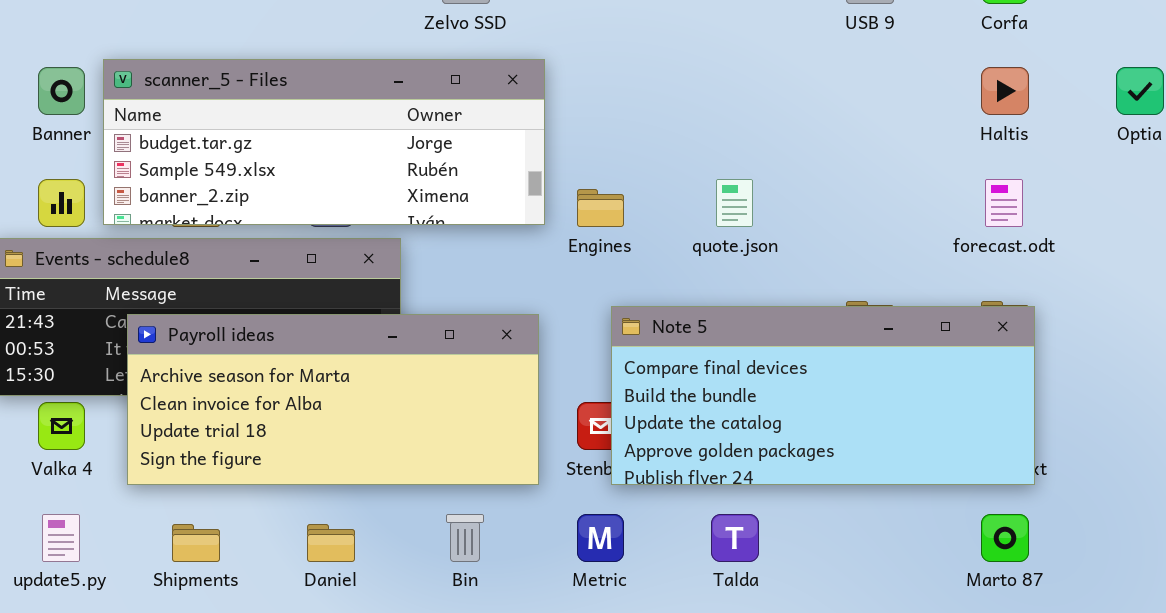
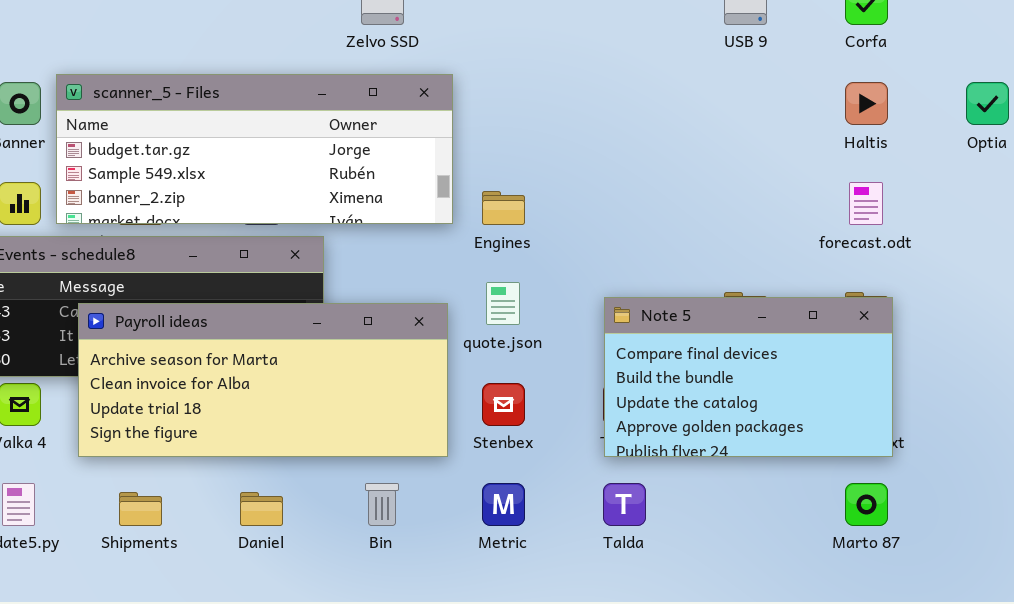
quote.json: [716,179,753,227] -> [486,282,520,325], moved
Note 5: [611,306,1035,485] -> [604,297,893,457], resized

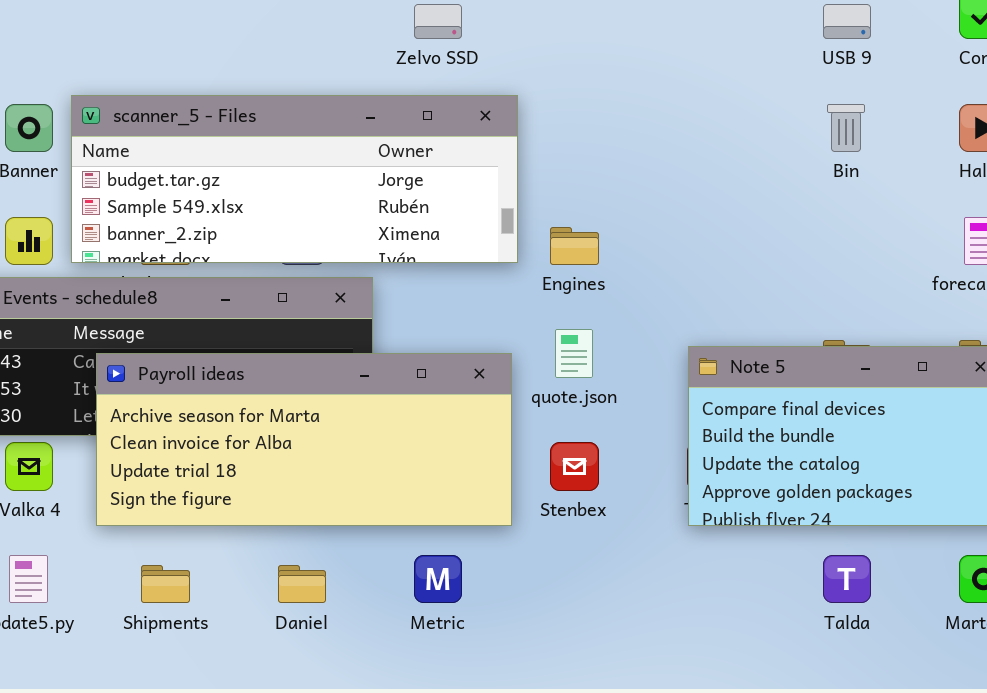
Bin: [365,483,399,526] -> [827,104,865,152], moved
Metric: [482,483,525,526] -> [414,555,462,603], moved
Talda: [603,483,646,526] -> [823,555,871,603], moved

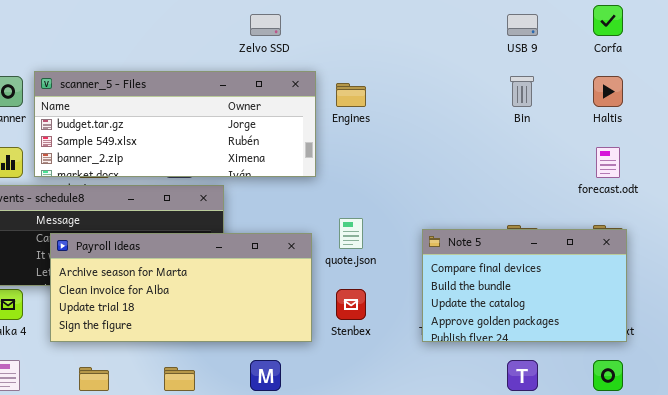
Engines: [550,227,599,265] -> [336,83,366,107], moved

